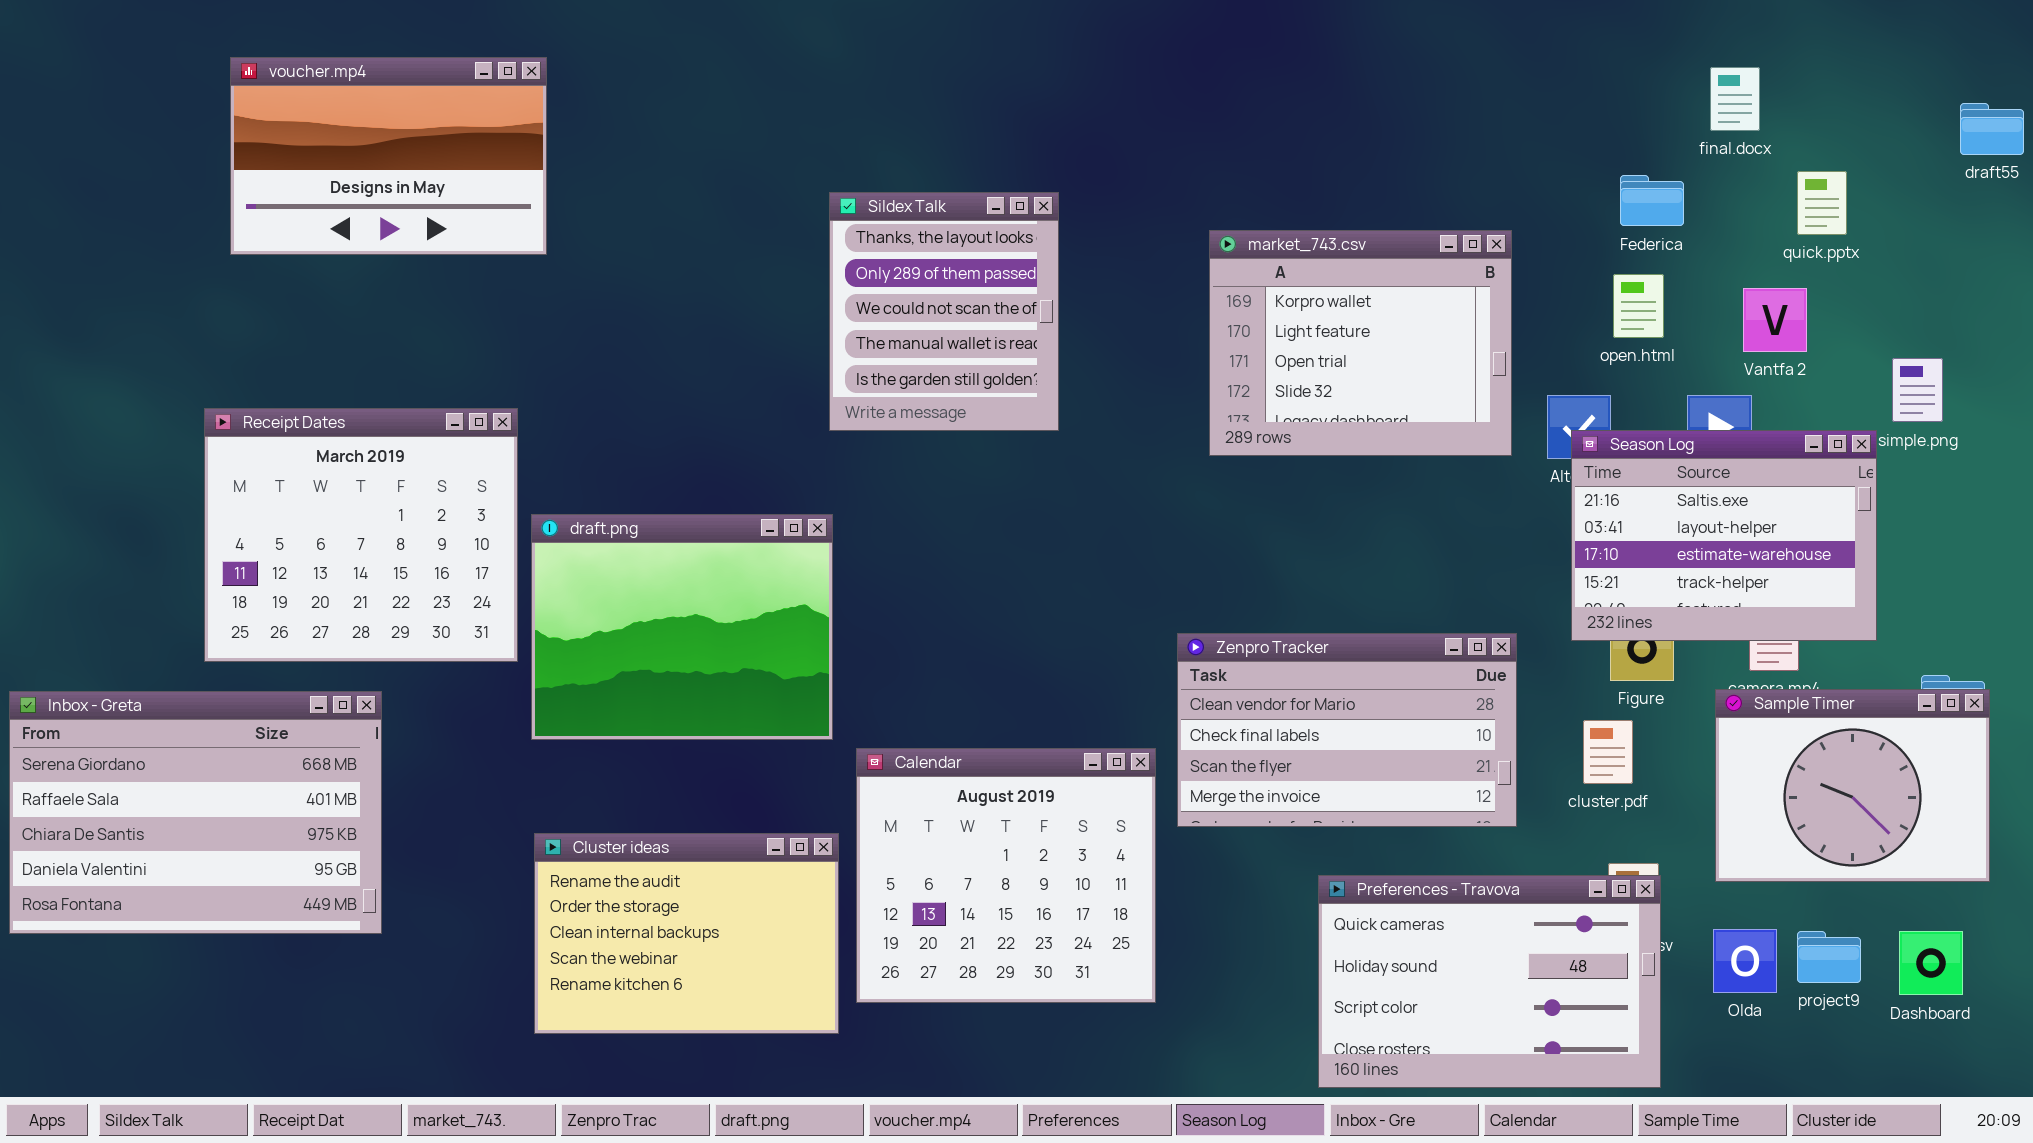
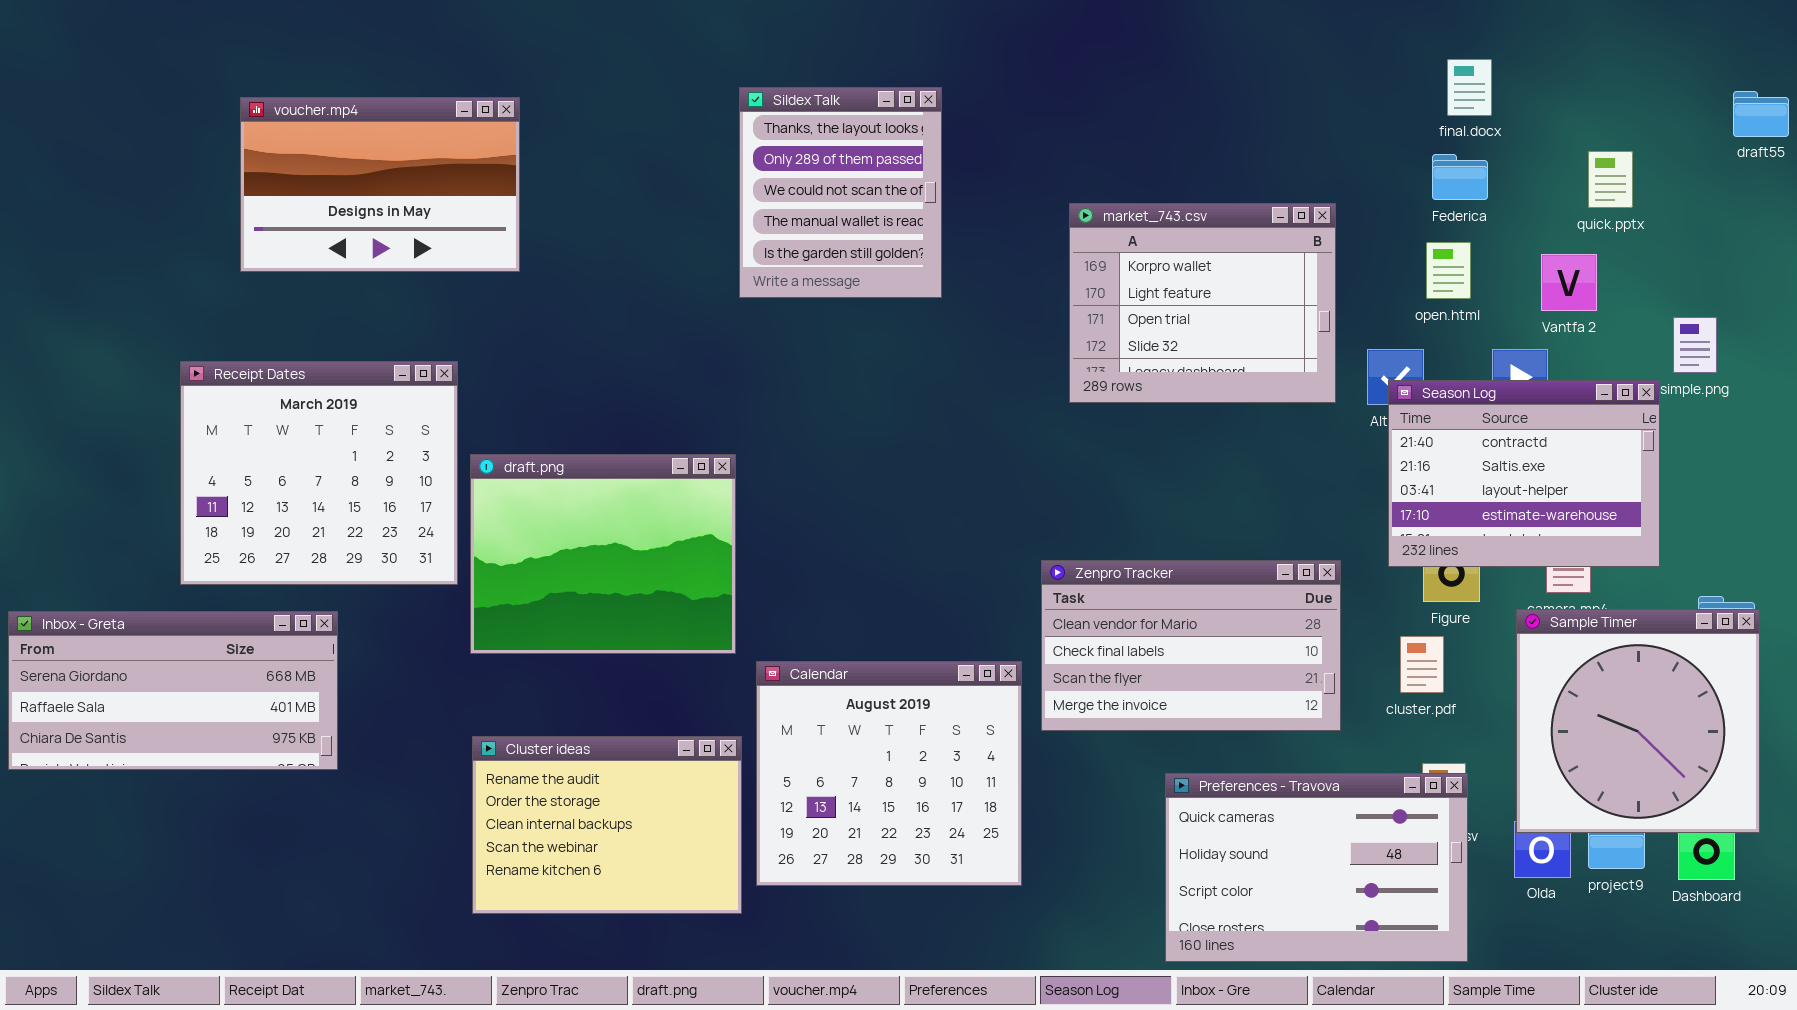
voucher.mp4: [230,57,547,255] -> [240,97,520,272], moved
final.docx: [1710,67,1760,131] -> [1447,59,1492,116], moved
Sildex Talk: [829,192,1059,431] -> [739,87,942,298], moved
Season Log: [1571,430,1877,641] -> [1388,380,1660,567], scrolled up 1 row
Sample Timer: [1715,689,1990,882] -> [1516,609,1760,833], resized
Inbox - Greta: [9,691,382,934] -> [8,611,338,770], resized

